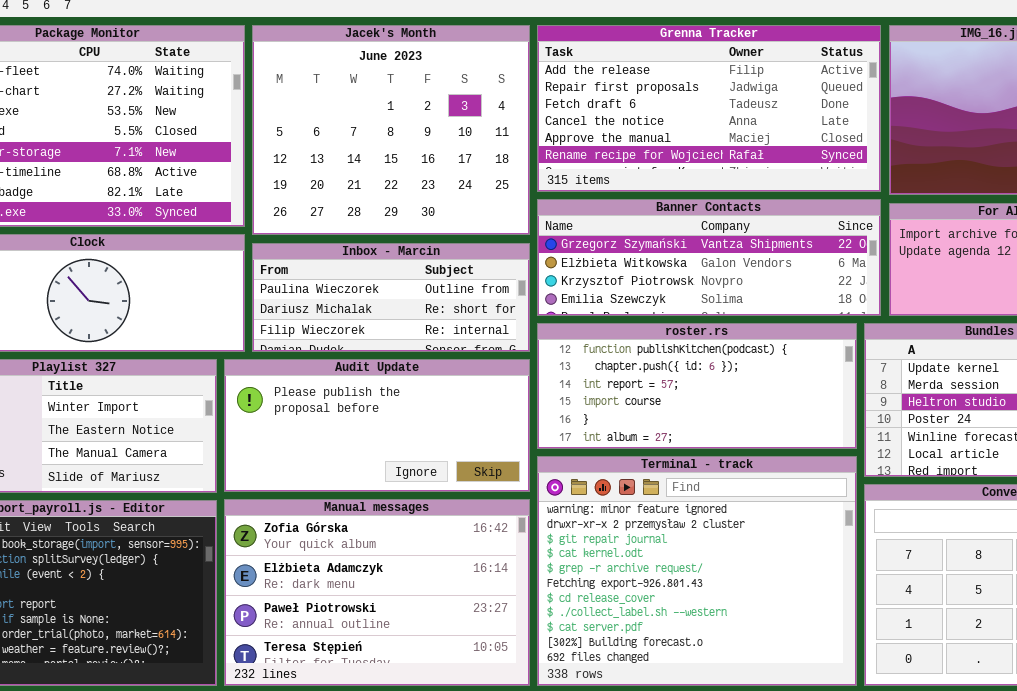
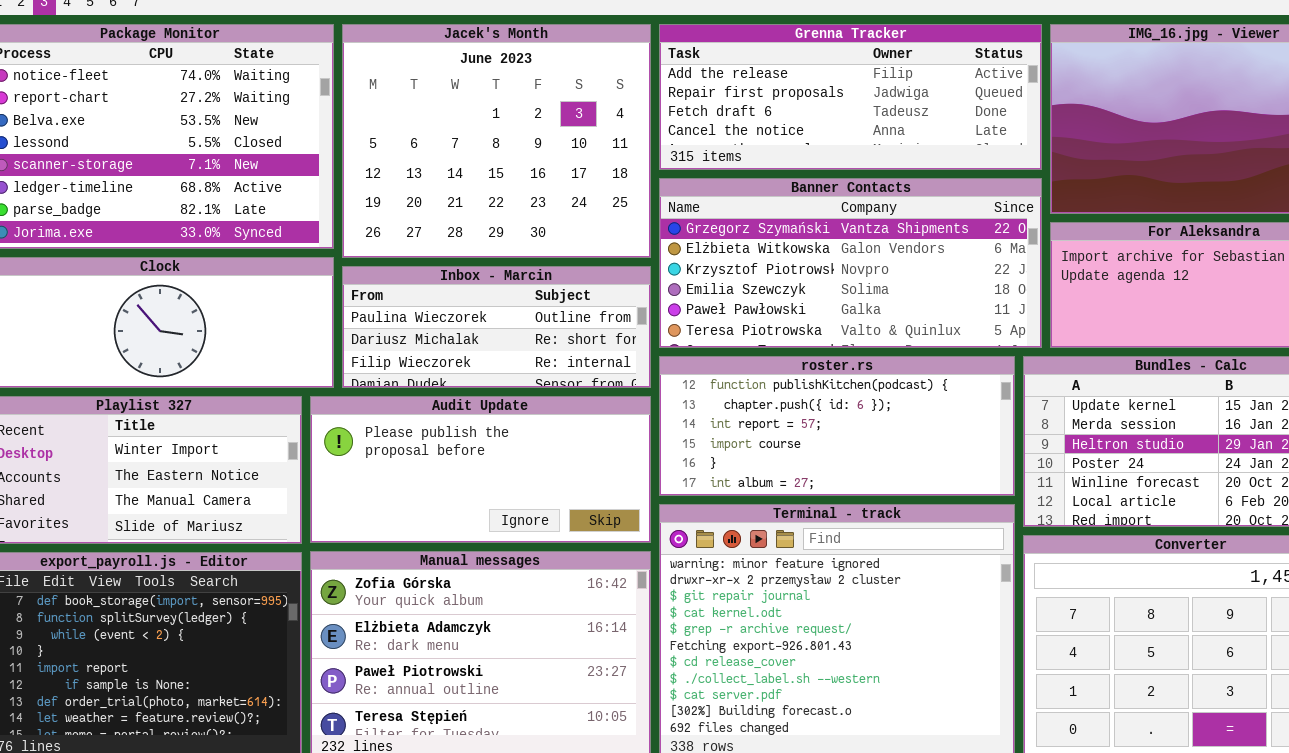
Grenna Tracker: [537,25,881,192] -> [659,24,1042,170], resized
Banner Contacts: [537,199,881,316] -> [659,178,1042,348], resized

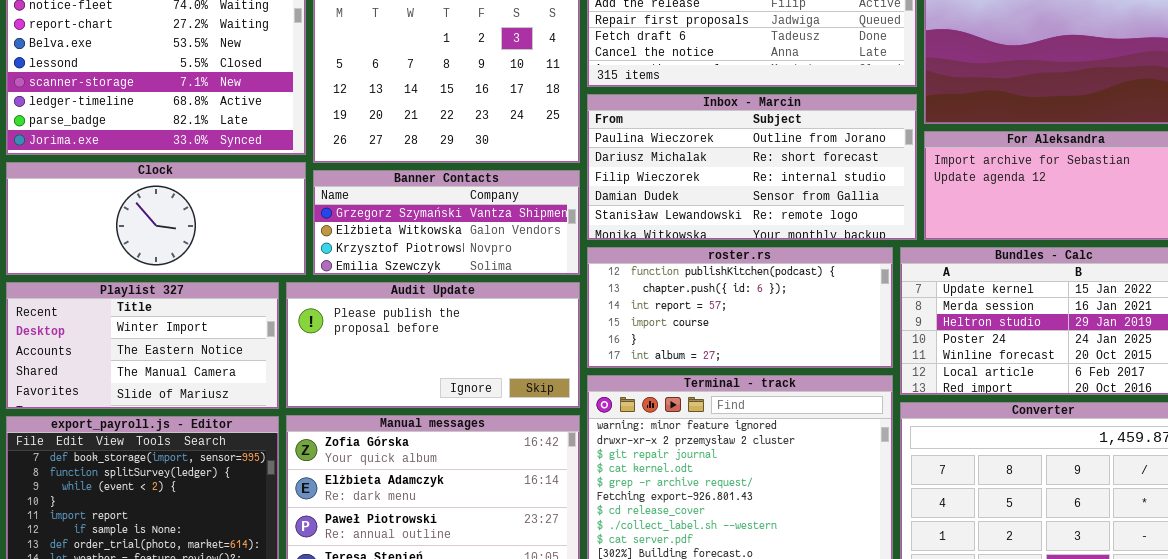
Banner Contacts: [659,178,1042,348] -> [313,170,580,275], moved, resized
Inbox - Marcin: [342,266,651,388] -> [587,94,917,240], moved, resized

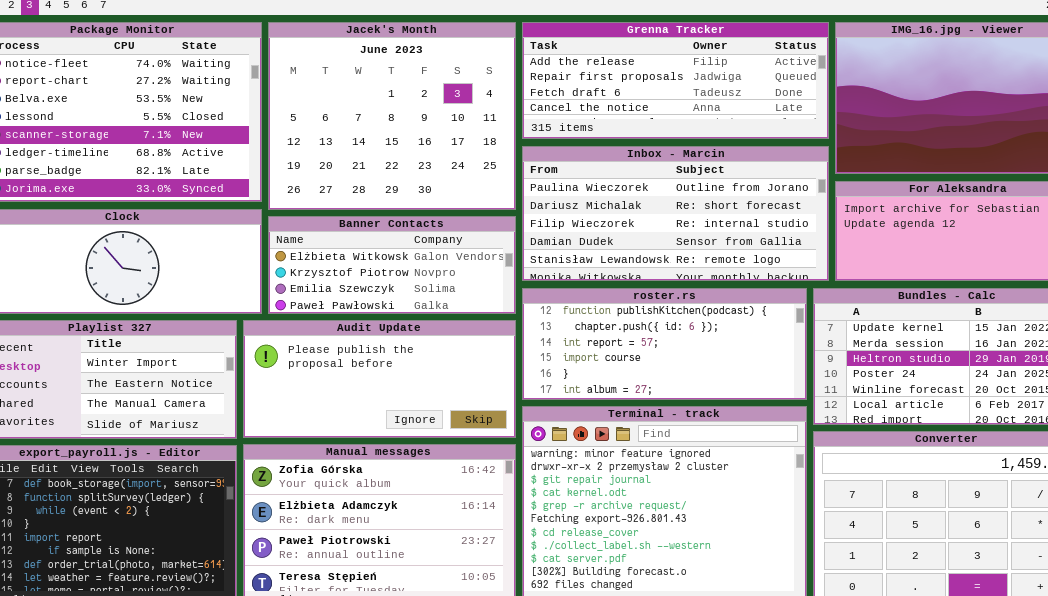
Banner Contacts: [313,170,580,275] -> [268,216,516,314], scrolled down 1 row

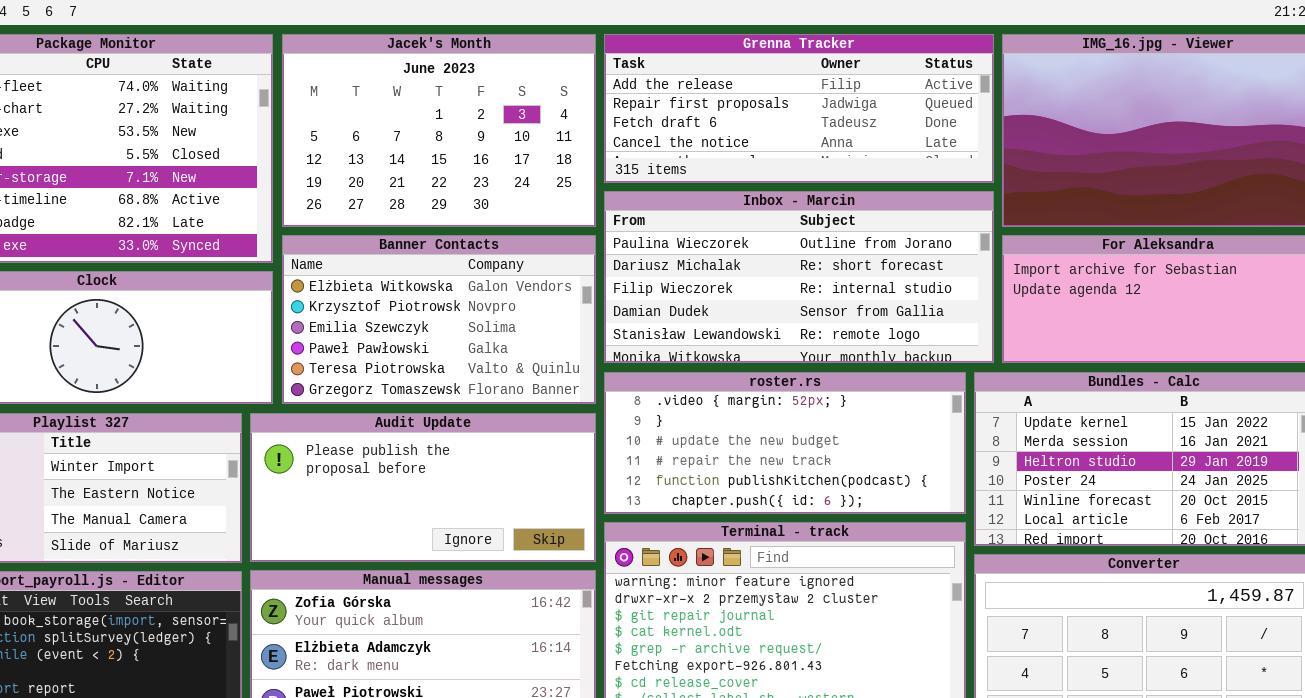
Jacek's Month: [268,22,516,210] -> [282,34,596,227], resized
Banner Contacts: [268,216,516,314] -> [282,235,596,404], resized
roster.rs: [522,288,807,400] -> [604,372,966,514], scrolled up 4 rows

